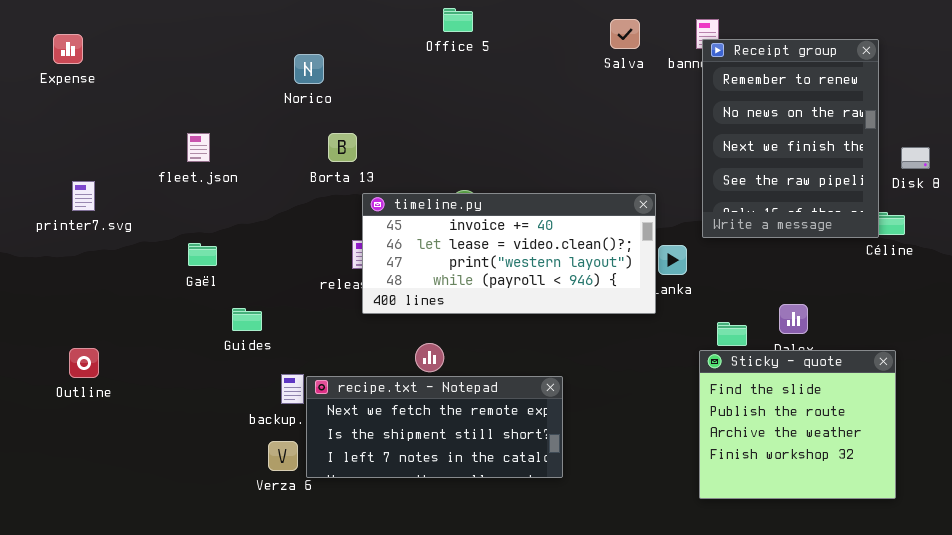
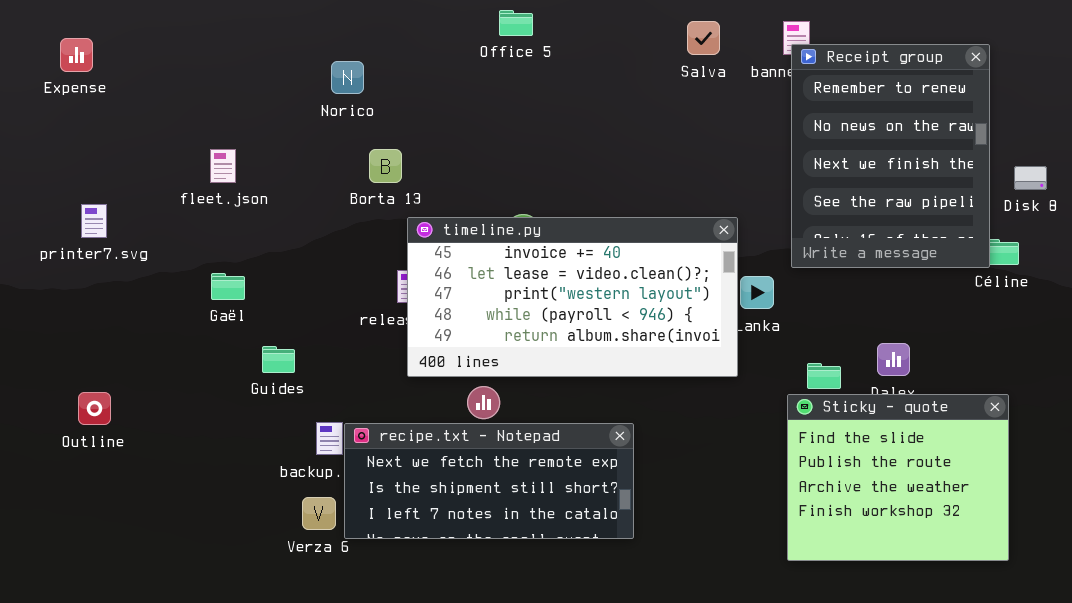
timeline.py: [362,193,656,314] -> [407,217,738,377], resized

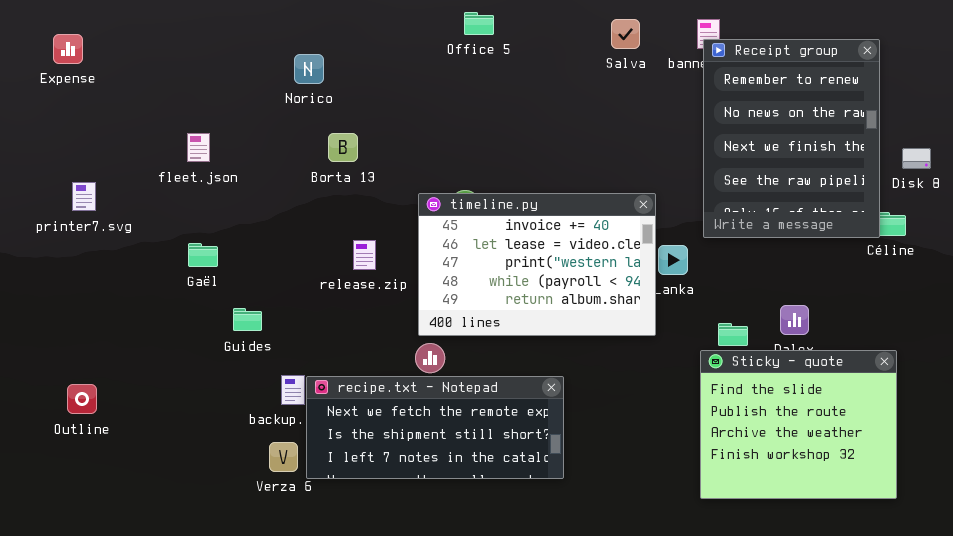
Office 5: [499,10,533,36] -> [464,12,494,35], moved
timeline.py: [407,217,738,377] -> [418,193,656,336], resized
Outline: [78,392,111,425] -> [67,384,97,414], moved

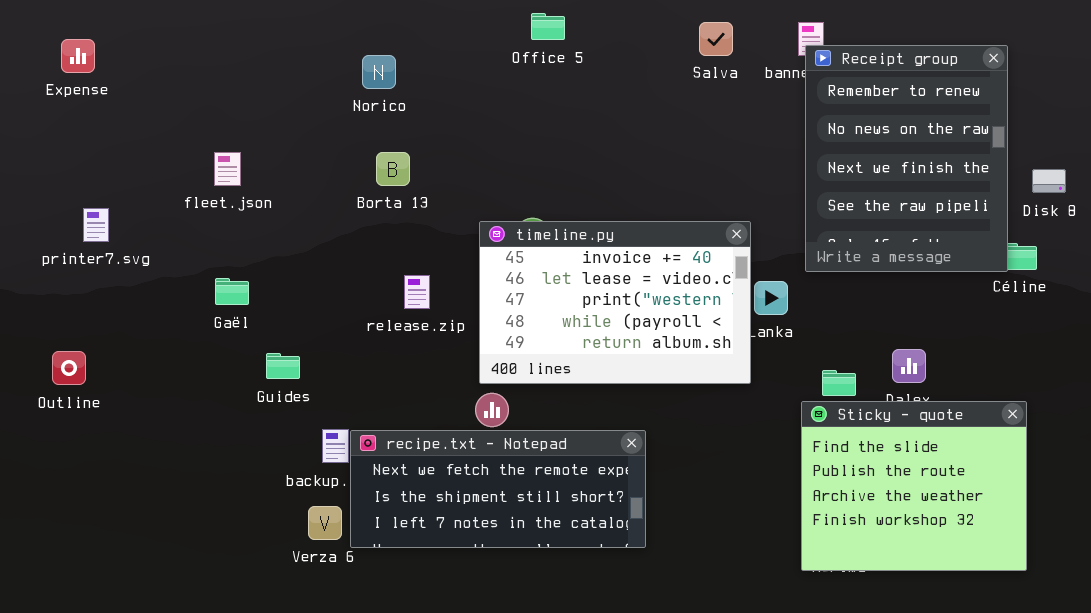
Norico: [294,54,324,84] -> [362,55,396,89], moved
Outline: [67,384,97,414] -> [52,351,86,385], moved

